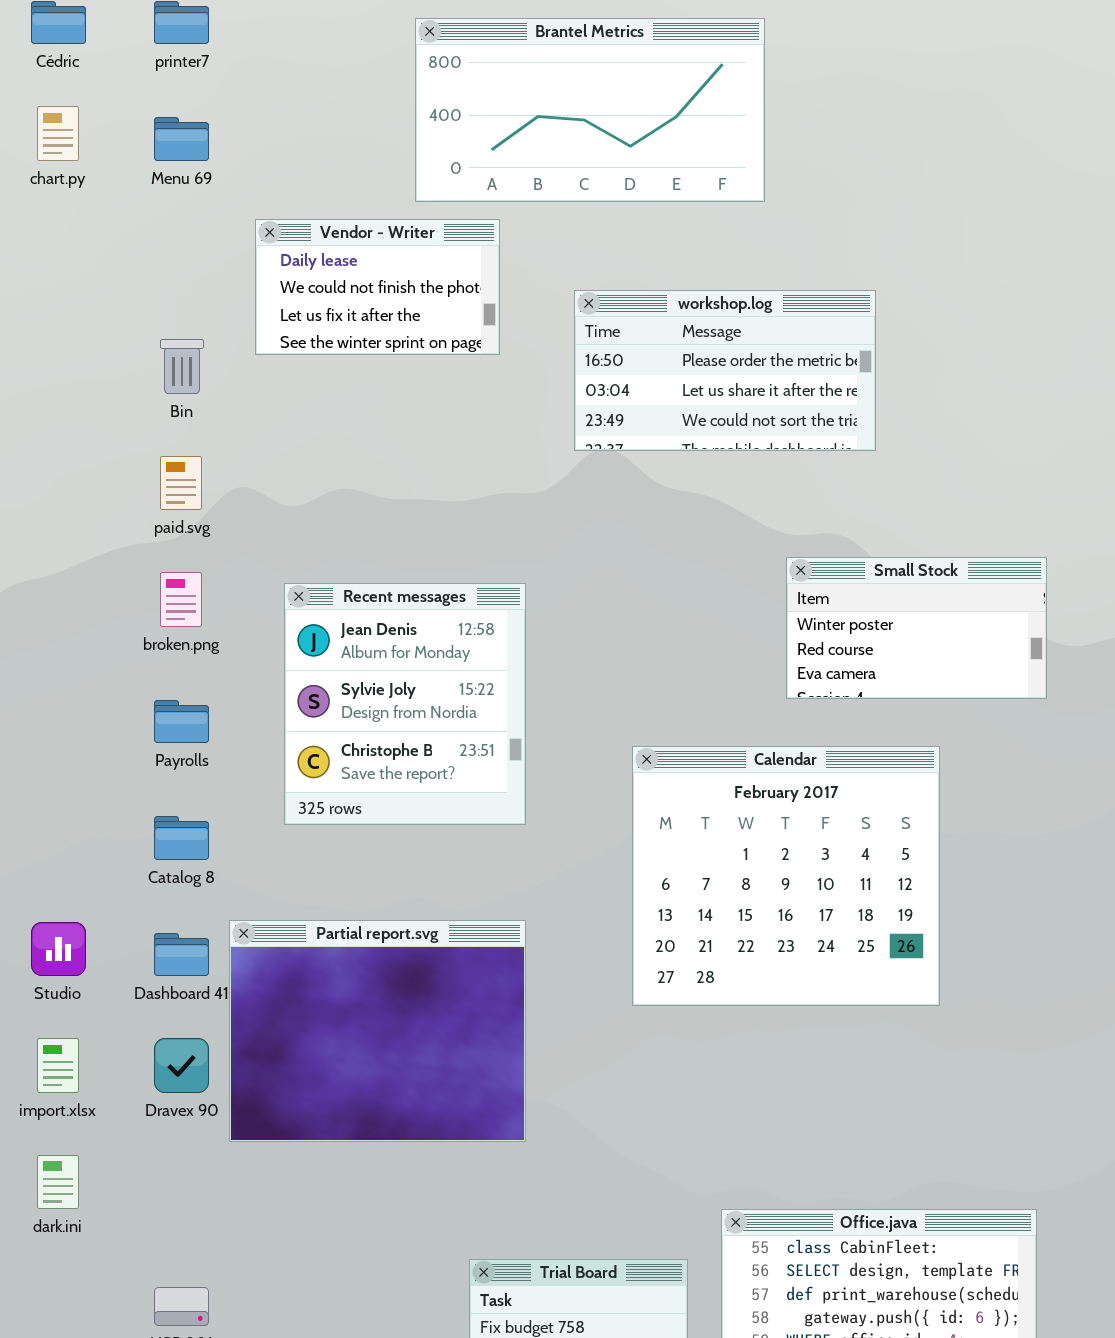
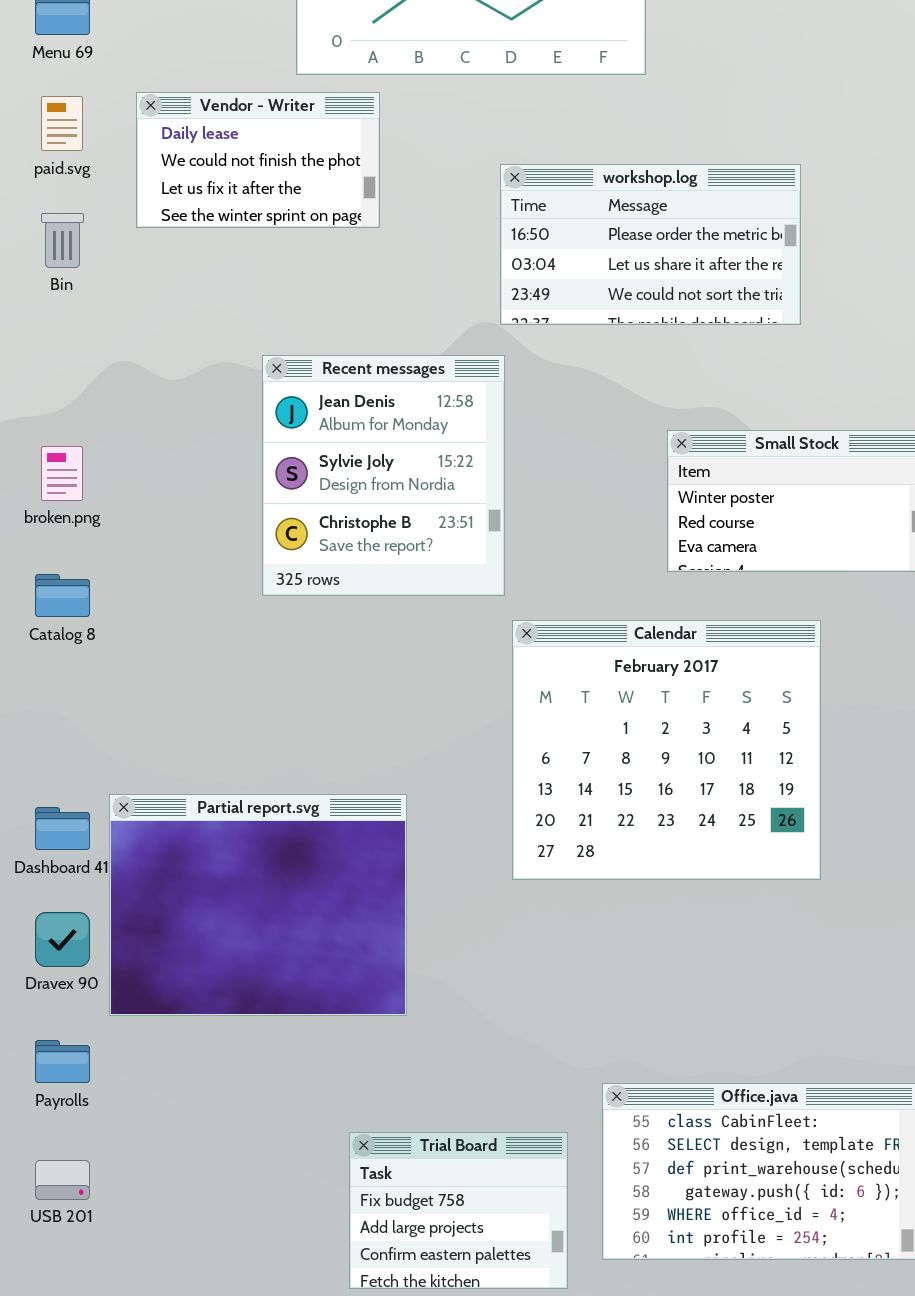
workshop.log: [574,290,876,451] -> [500,164,801,325], moved
paid.svg: [160,456,202,510] -> [41,96,83,151], moved
Recent messages: [284,583,526,825] -> [262,355,505,596], moved
Payrolls: [154,700,209,743] -> [35,1040,90,1083], moved
Catalog 8: [154,816,209,860] -> [35,574,90,617], moved

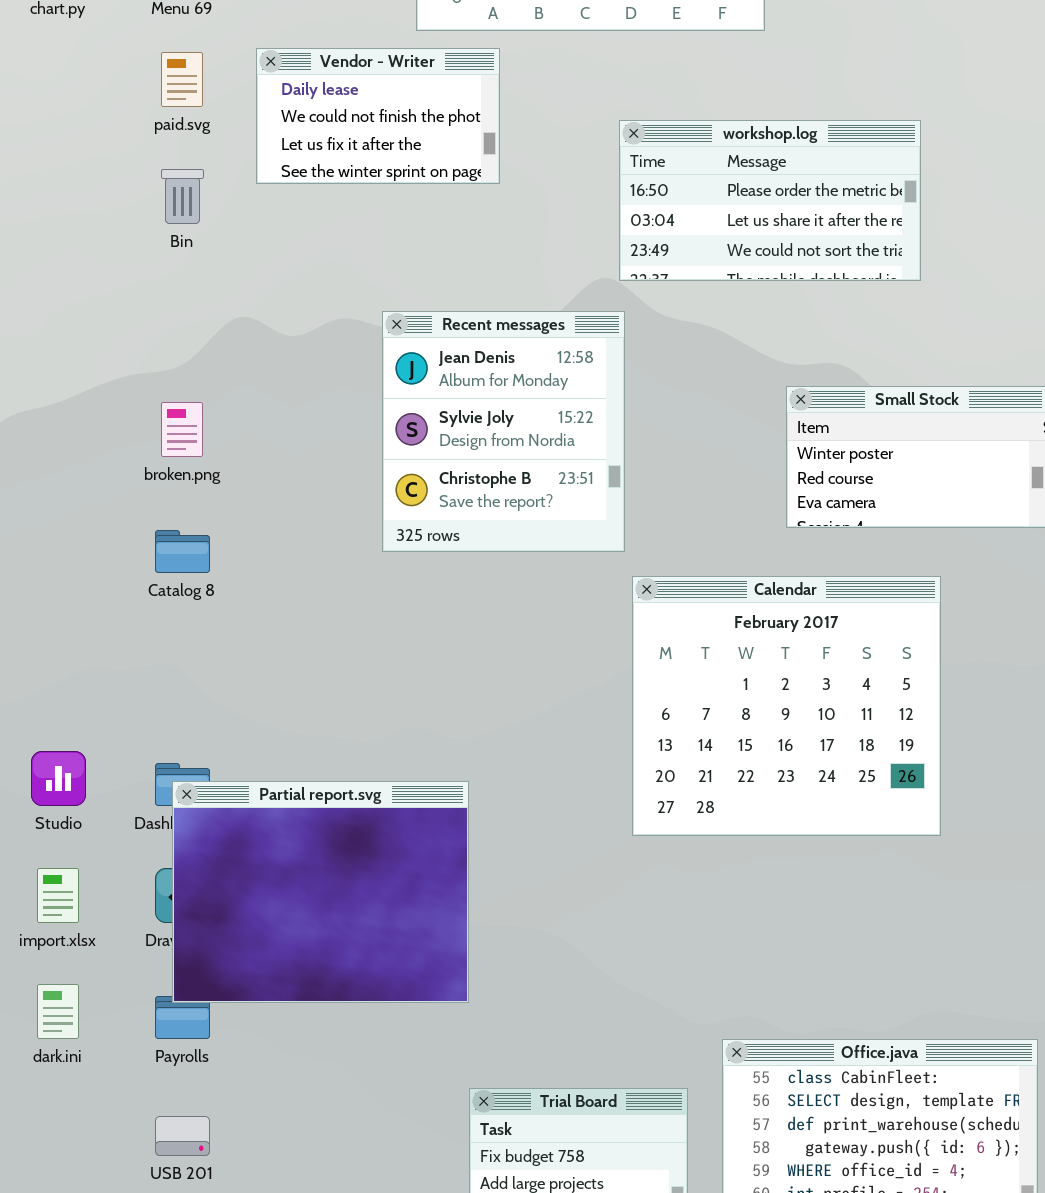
Partial report.svg: [109,794,407,1016] -> [172,781,469,1003], moved

